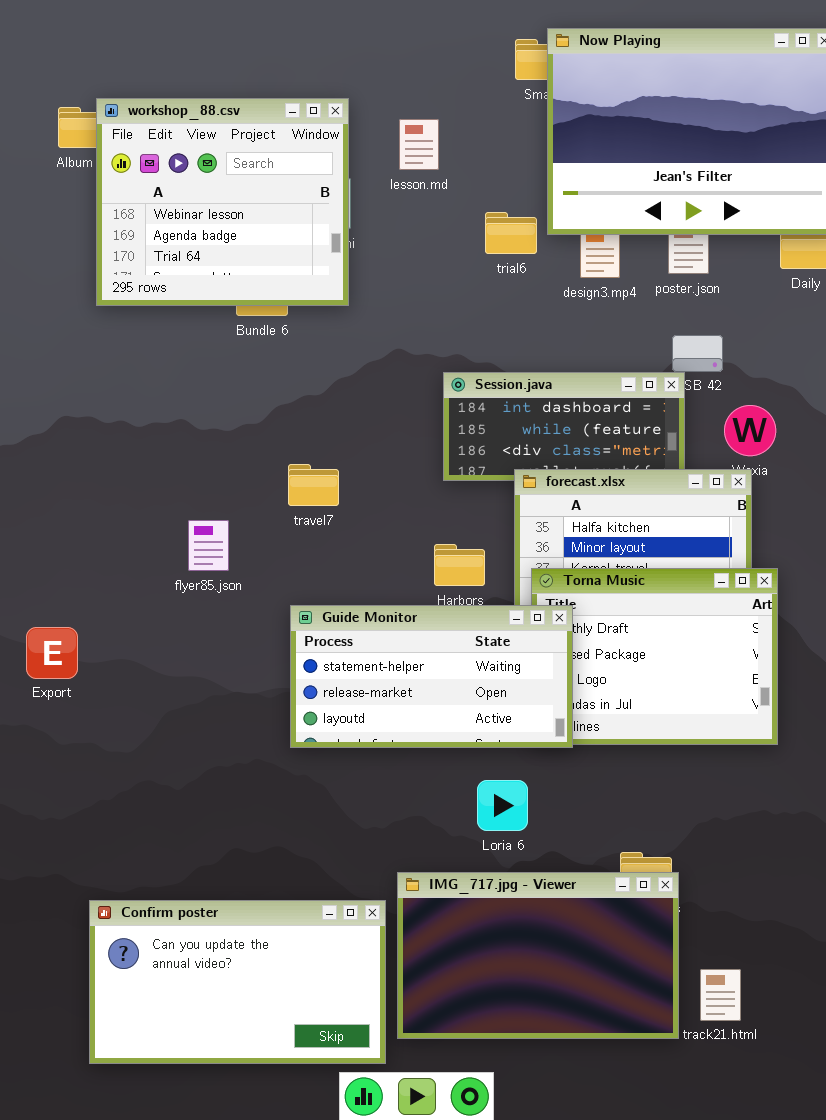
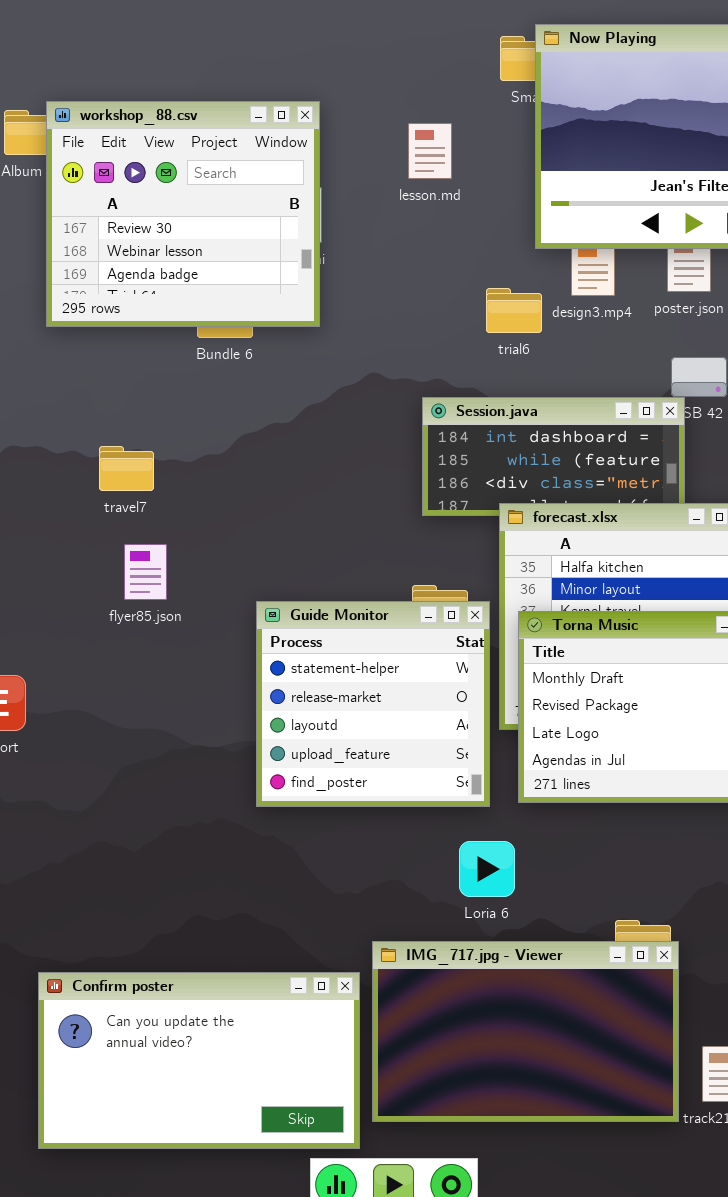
workshop_88.csv: [96,98,349,306] -> [46,101,320,327], scrolled up 1 row
lesson.md: [399,119,439,170] -> [408,123,452,179], moved
trial6: [485,212,537,254] -> [486,288,542,333], moved
travel7: [288,464,339,506] -> [99,446,154,491], moved
flyer85.json: [188,520,229,571] -> [124,544,167,600], moved
Guide Monitor: [290,605,573,748] -> [256,601,490,807], resized

